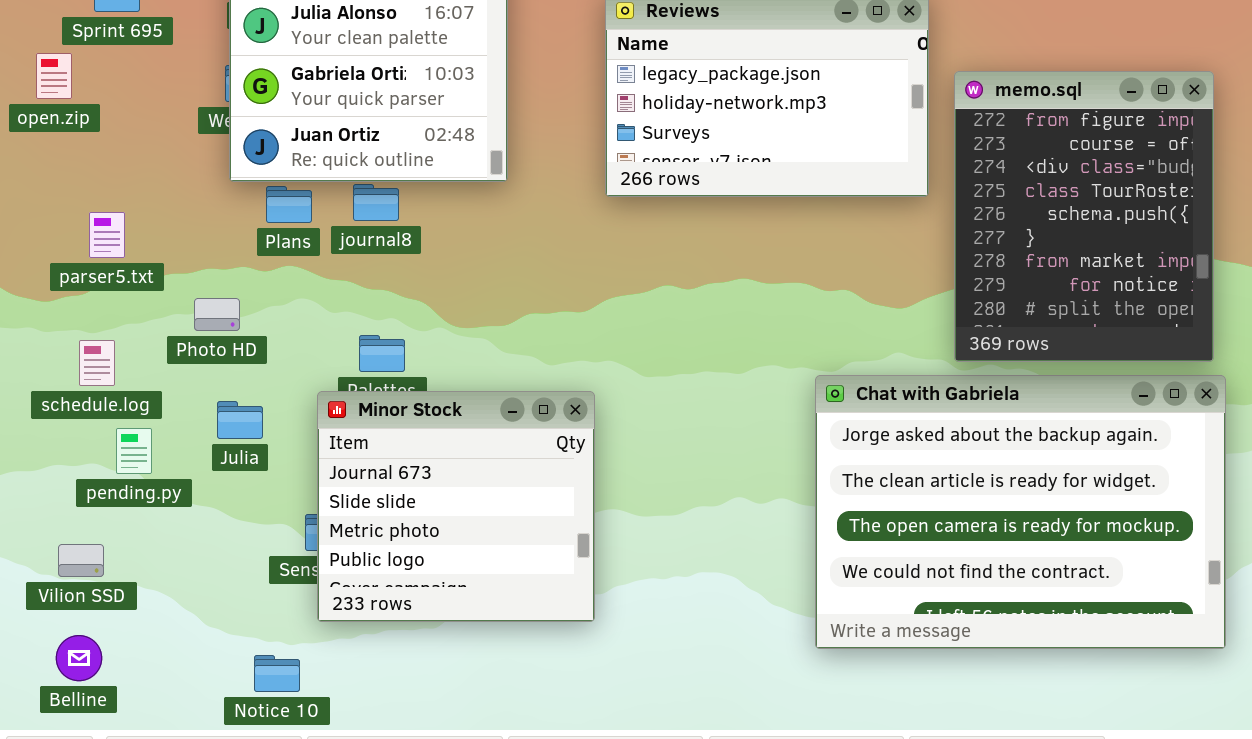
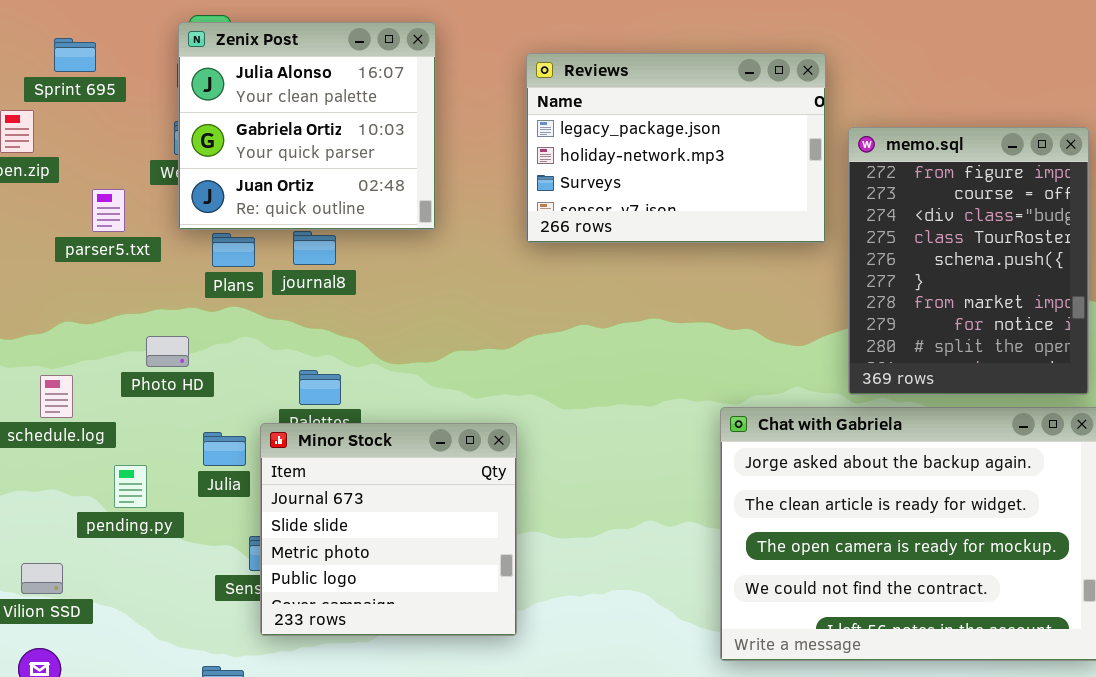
parser5.txt: [89,212,125,258] -> [92,189,125,232], moved
Julia: [217,401,263,439] -> [203,432,246,466], moved
pending.py: [116,428,152,474] -> [114,465,147,508], moved

